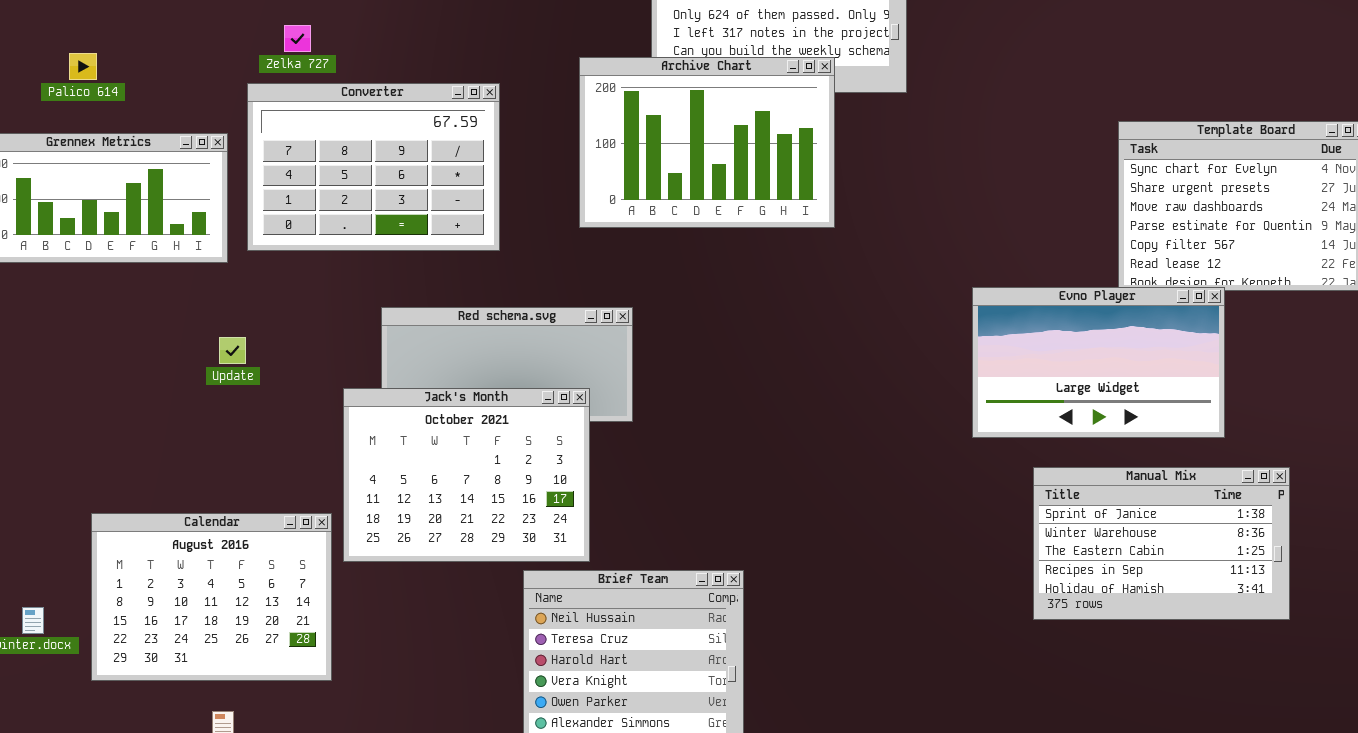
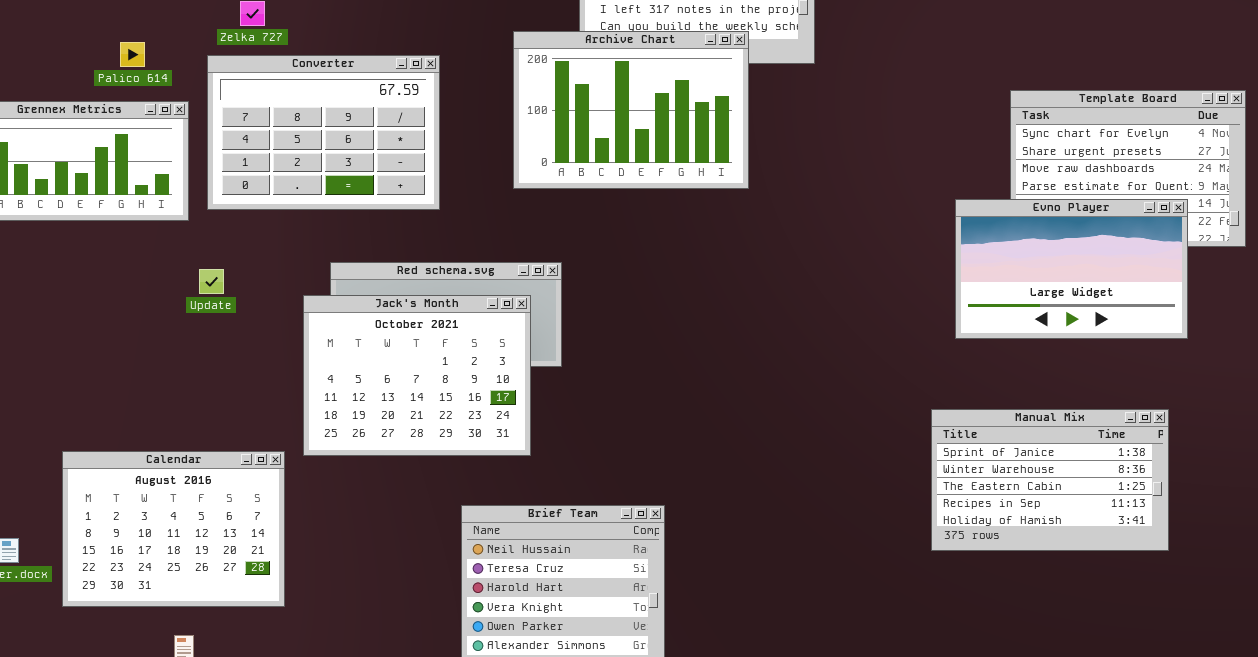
Palico 614: [69,53,97,80] -> [120,42,145,67], moved
Evno Player: [972,287,1225,438] -> [955,199,1188,339], moved
Update: [219,337,246,364] -> [199,269,224,294], moved
Jack's Month: [343,388,590,562] -> [303,295,531,456], moved

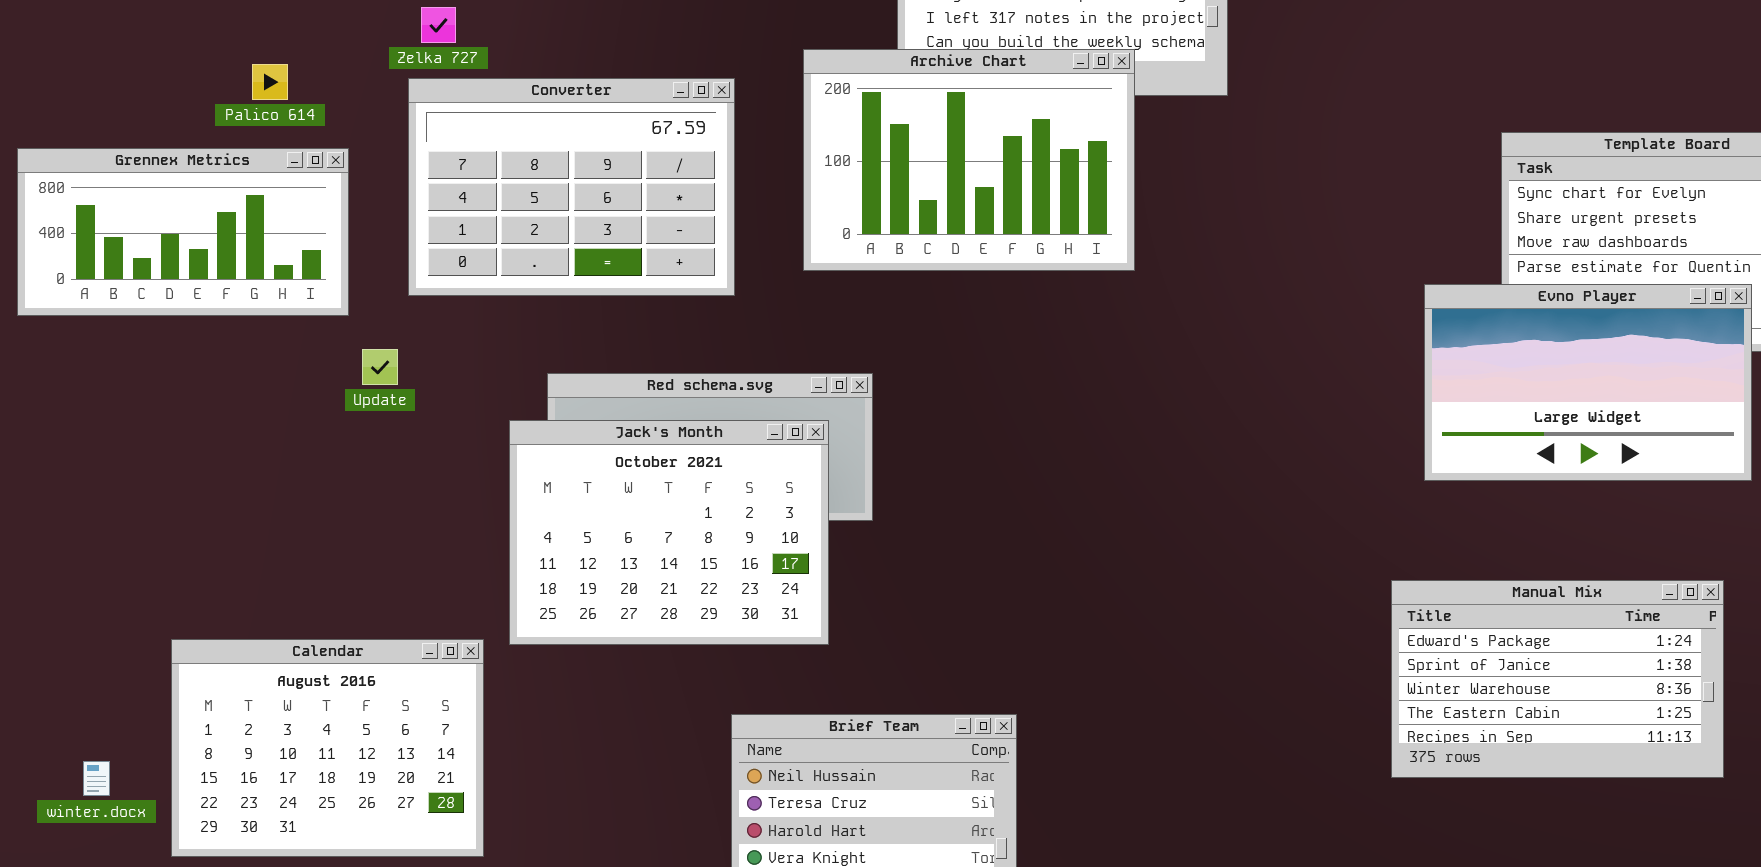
Converter: [207,55,440,210] -> [408,78,735,296], moved
Update: [199,269,224,294] -> [362,349,398,385], moved
Manual Mix: [931,409,1169,551] -> [1391,580,1724,778], scrolled up 1 row

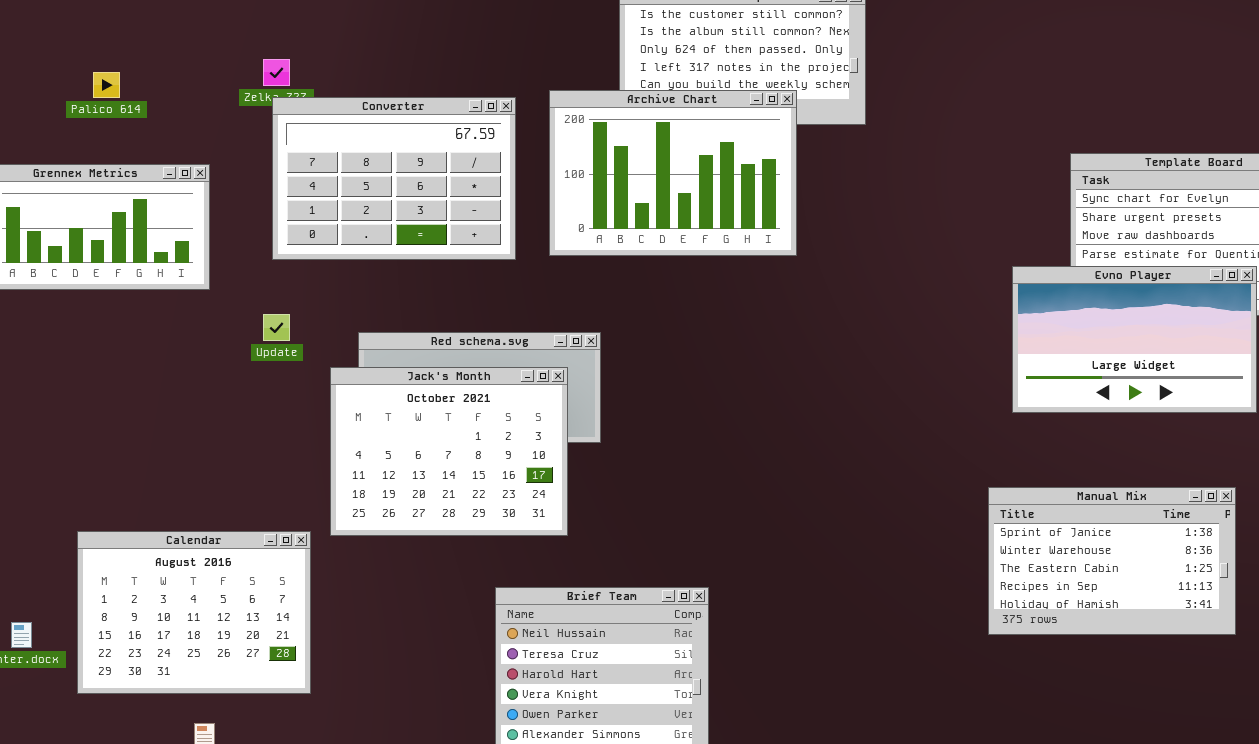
Palico 614: [252,64,288,100] -> [93,72,120,98], moved
Converter: [408,78,735,296] -> [272,97,516,260], moved
Update: [362,349,398,385] -> [263,314,290,341], moved
Manual Mix: [1391,580,1724,778] -> [988,487,1236,635], scrolled down 1 row

